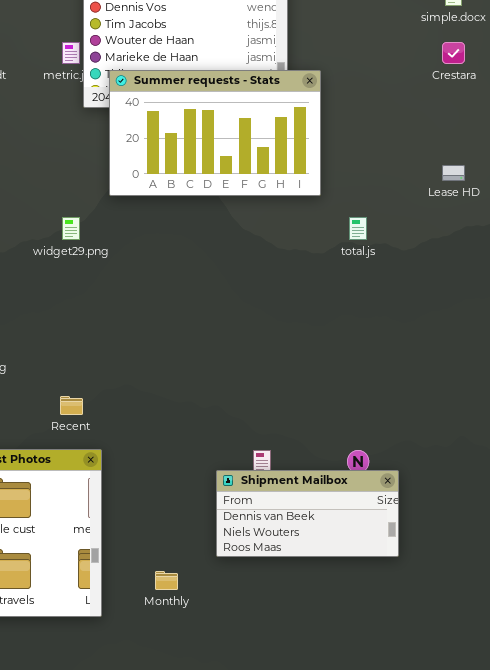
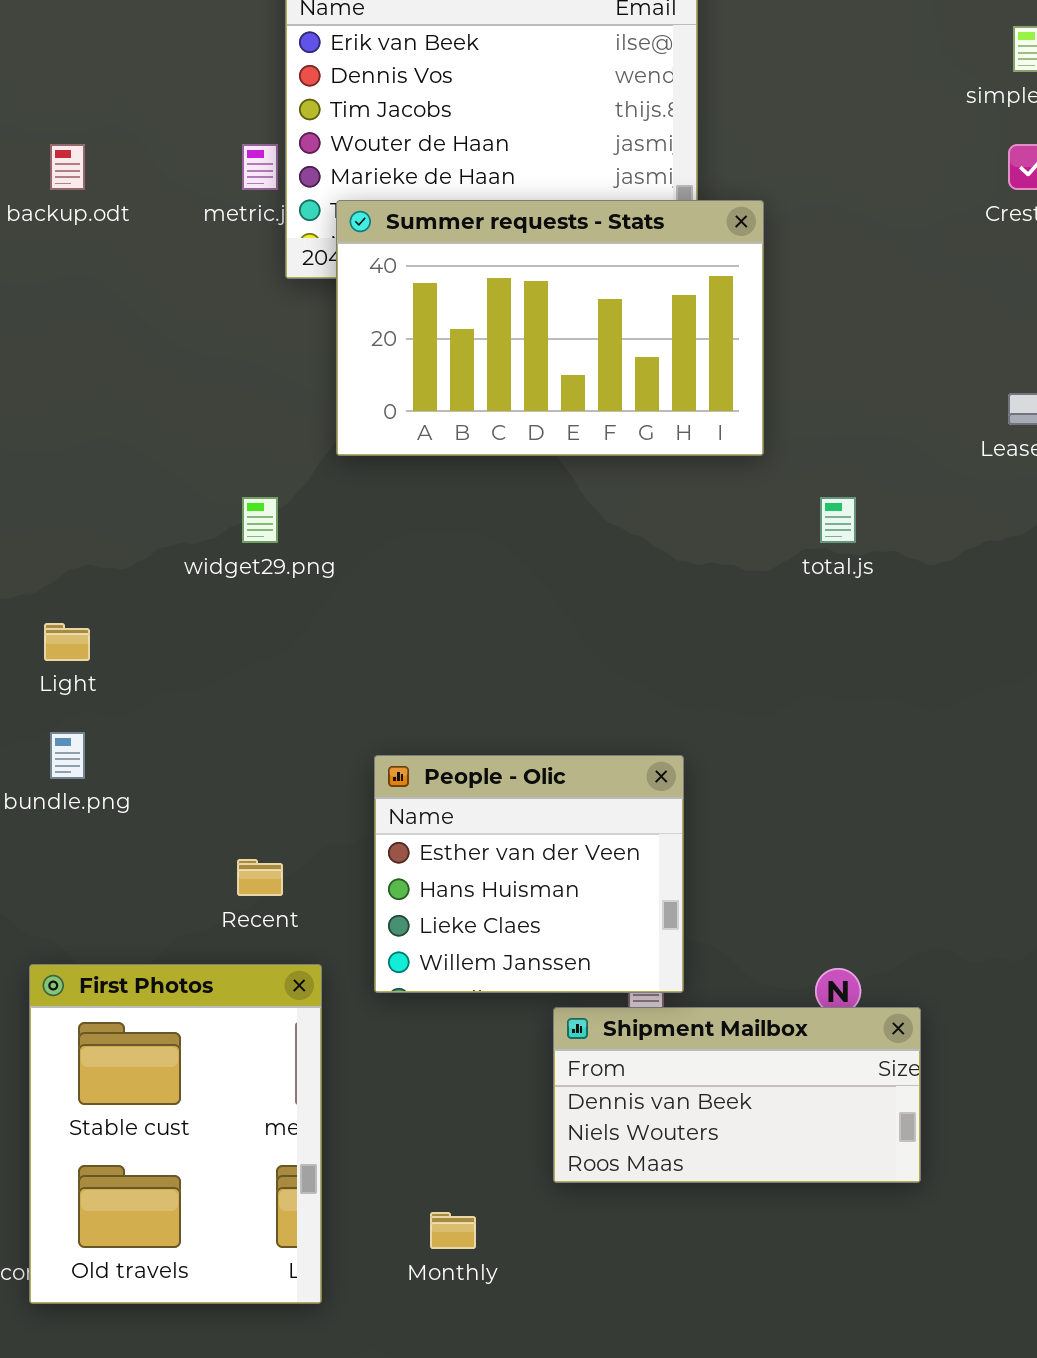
People - Olic: none -> [374,755,684,993], opened

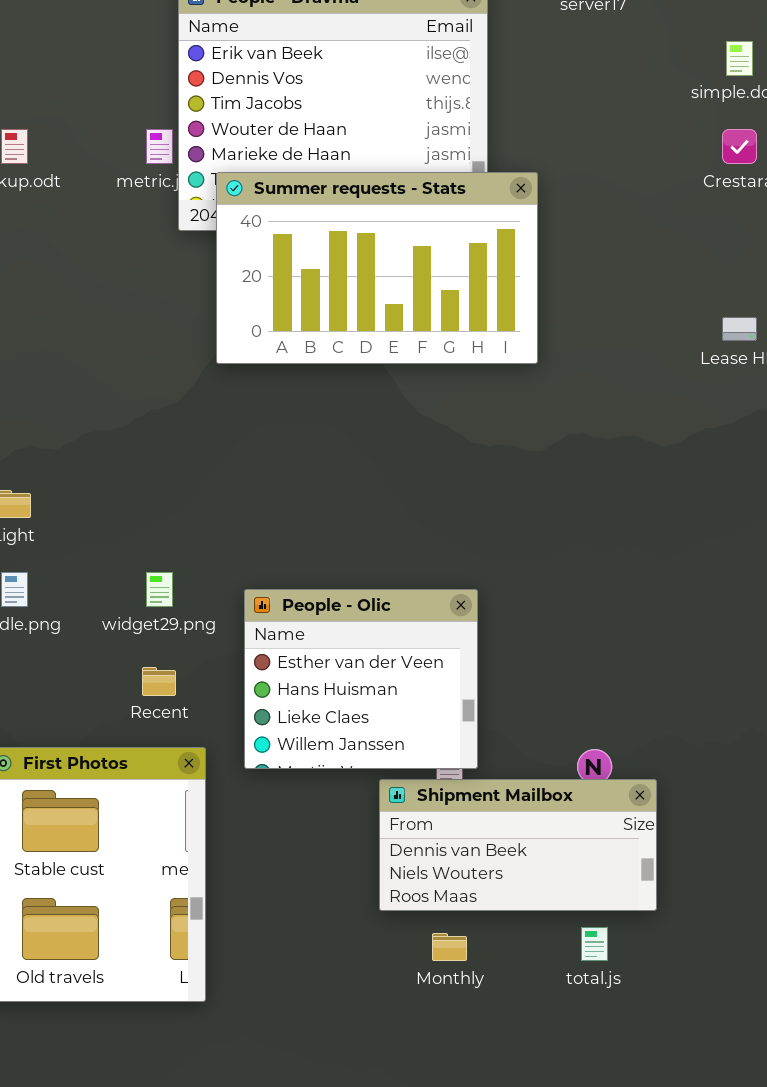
widget29.png: [242,497,278,543] -> [146,572,173,607], moved
total.js: [820,497,856,543] -> [581,927,608,961], moved
Monthly: [430,1212,476,1249] -> [432,933,467,961], moved

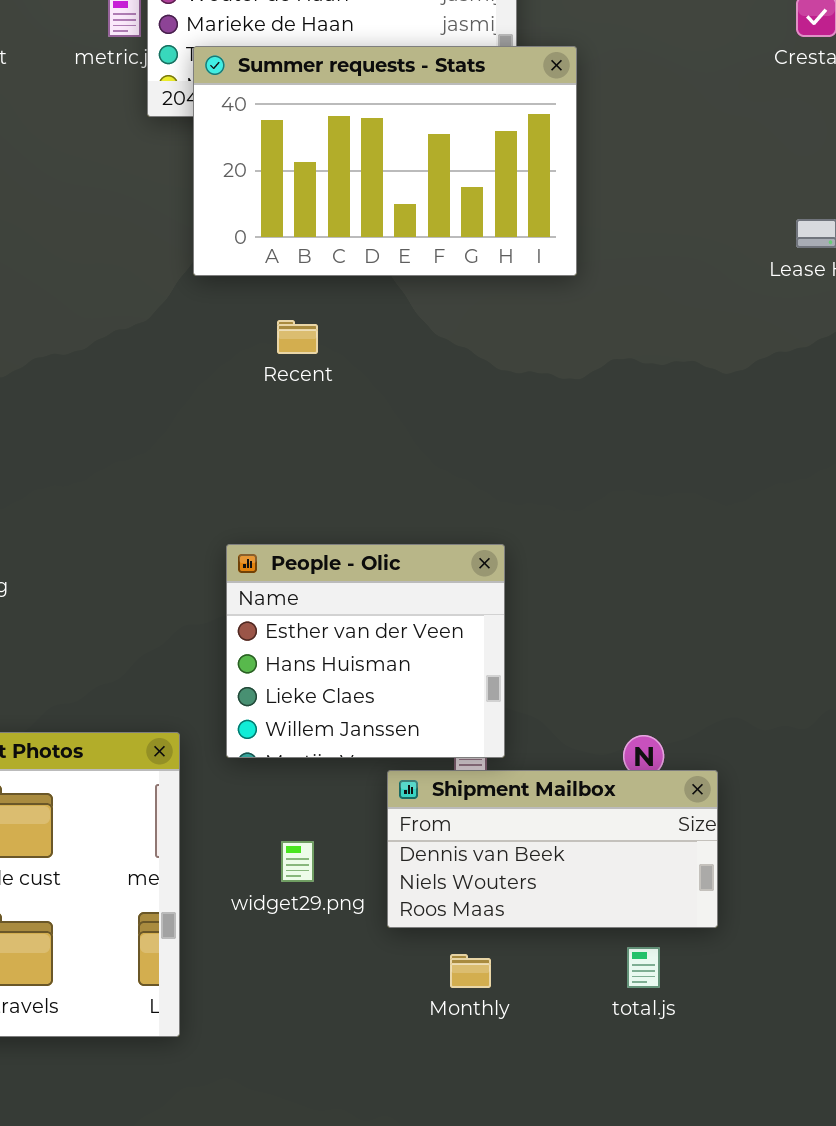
widget29.png: [146,572,173,607] -> [281,841,314,882], moved
Recent: [142,667,176,696] -> [277,320,318,354], moved

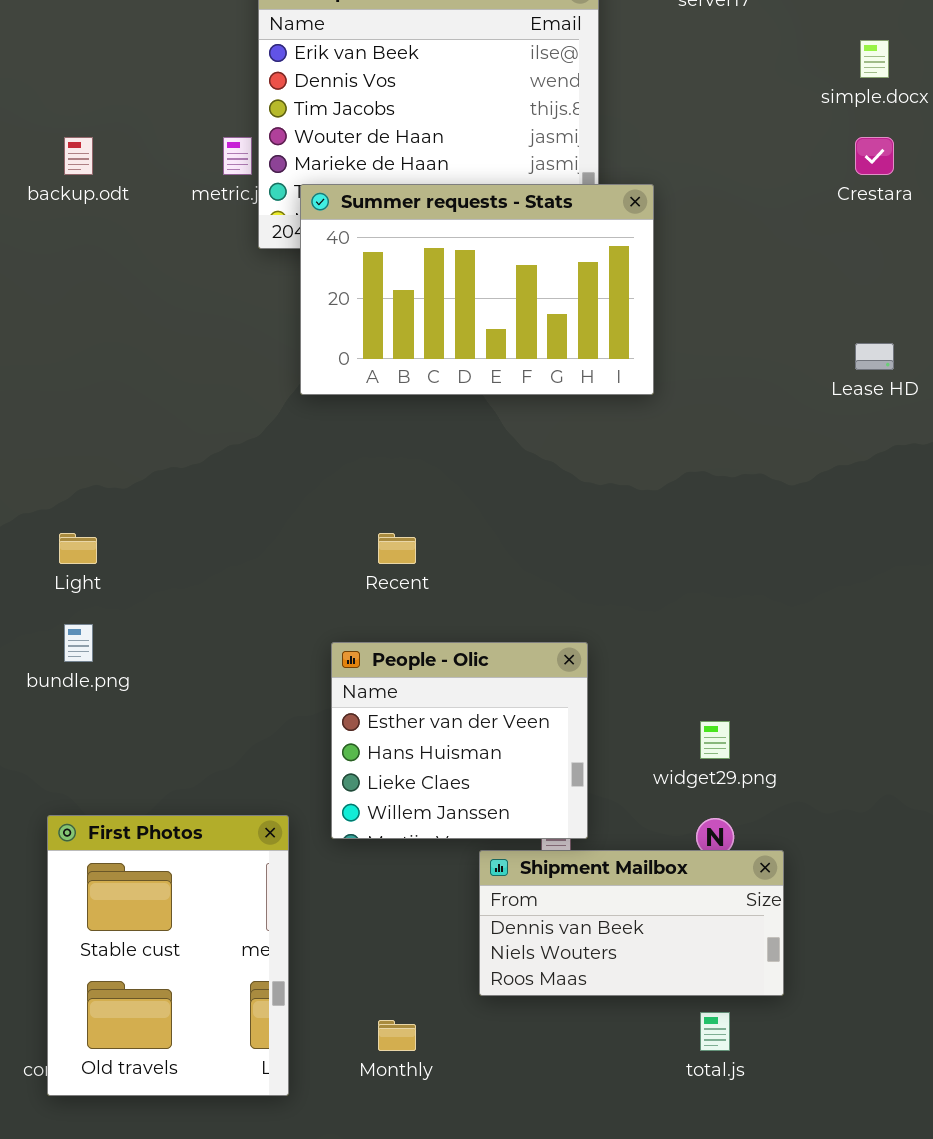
Recent: [277,320,318,354] -> [378,533,416,564], moved
widget29.png: [281,841,314,882] -> [700,721,730,759], moved
Monthly: [450,954,491,988] -> [378,1020,416,1051], moved

